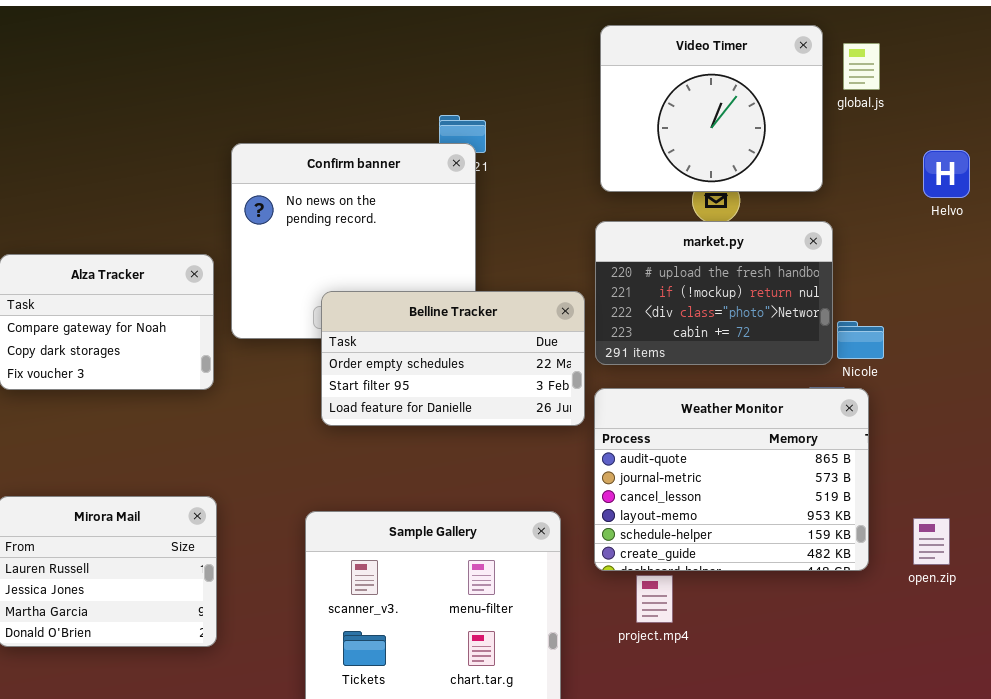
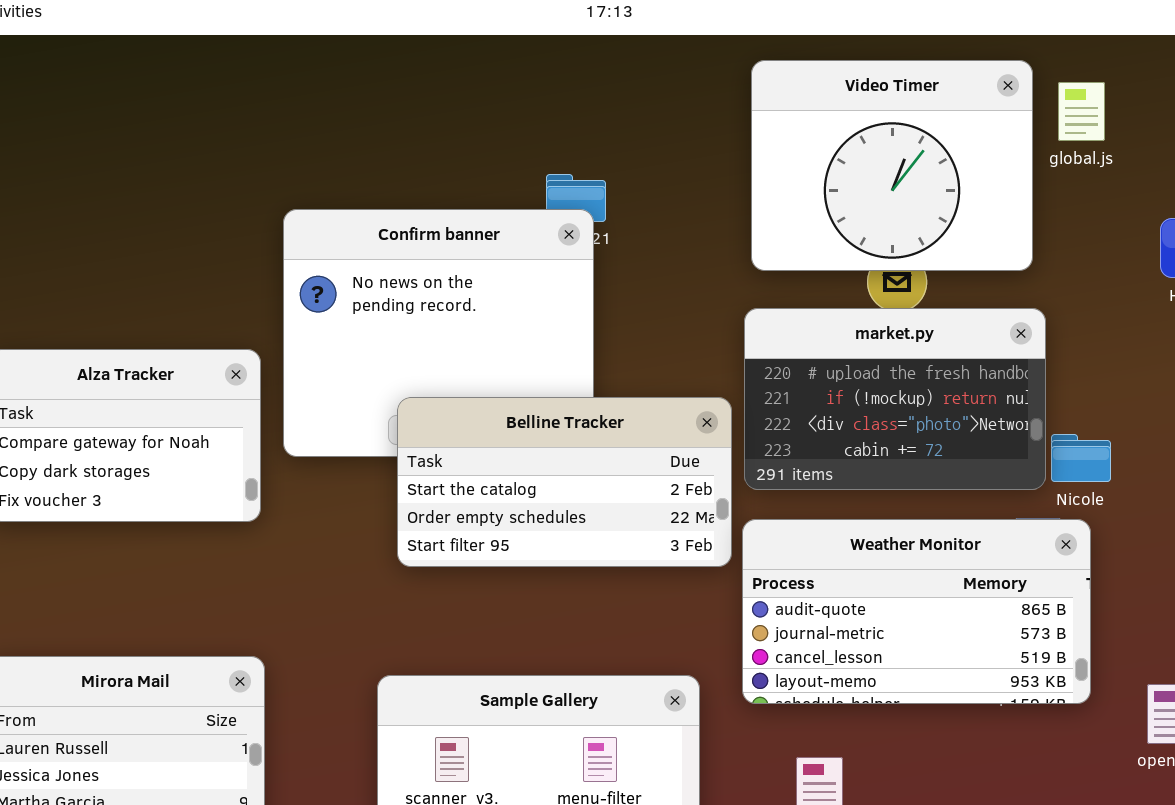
Belline Tracker: [321,291,585,426] -> [397,397,732,567], scrolled up 1 row
Weather Monitor: [594,388,869,571] -> [742,519,1091,704], resized

